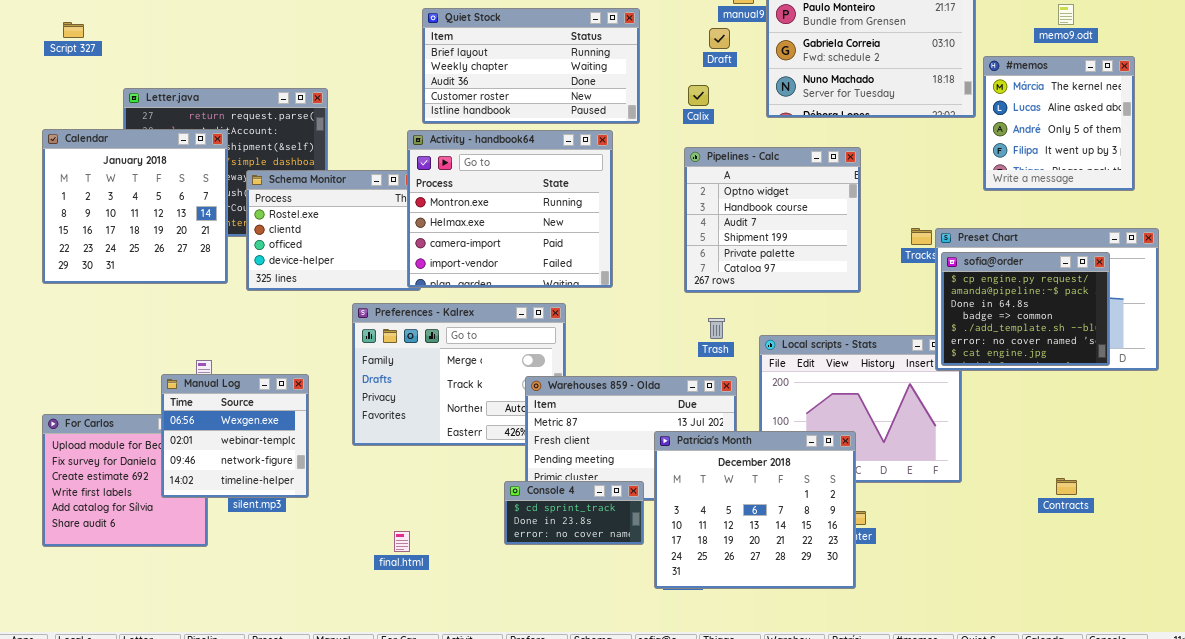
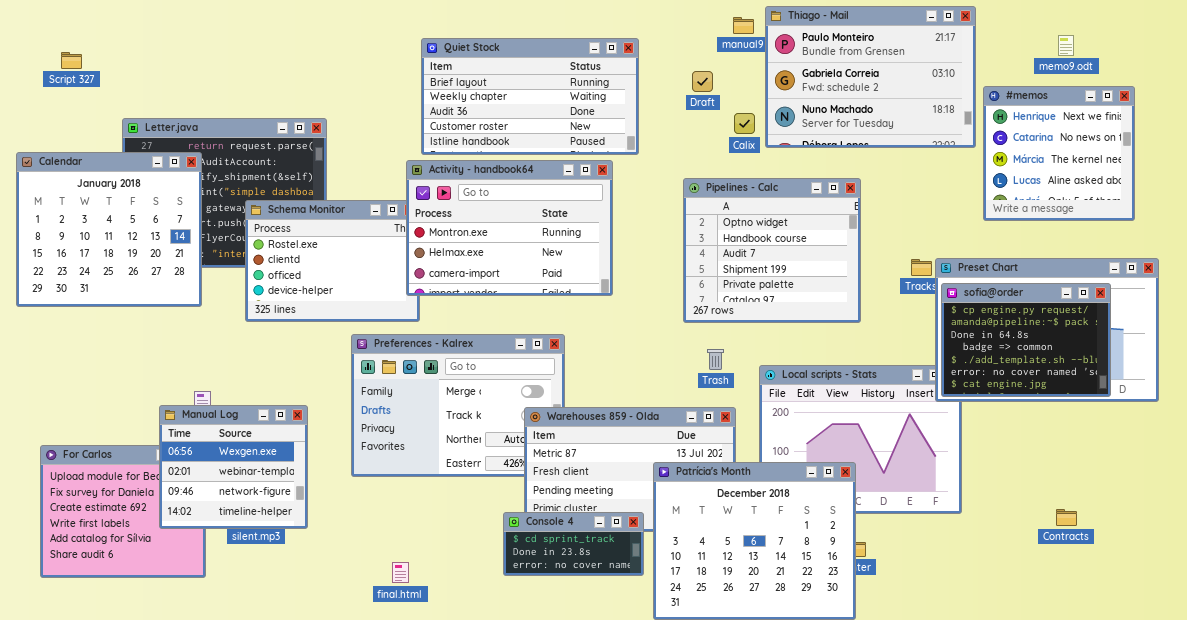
Draft: [709,28,730,49] -> [692,71,713,92], moved
#memos: [983,56,1135,191] -> [983,86,1135,221], scrolled up 2 rows
Calix: [688,85,709,106] -> [734,113,755,134], moved
Calendar: [42,129,228,284] -> [16,152,202,307], moved
Activity - handbook64: [407,130,613,288] -> [406,160,613,296], resized

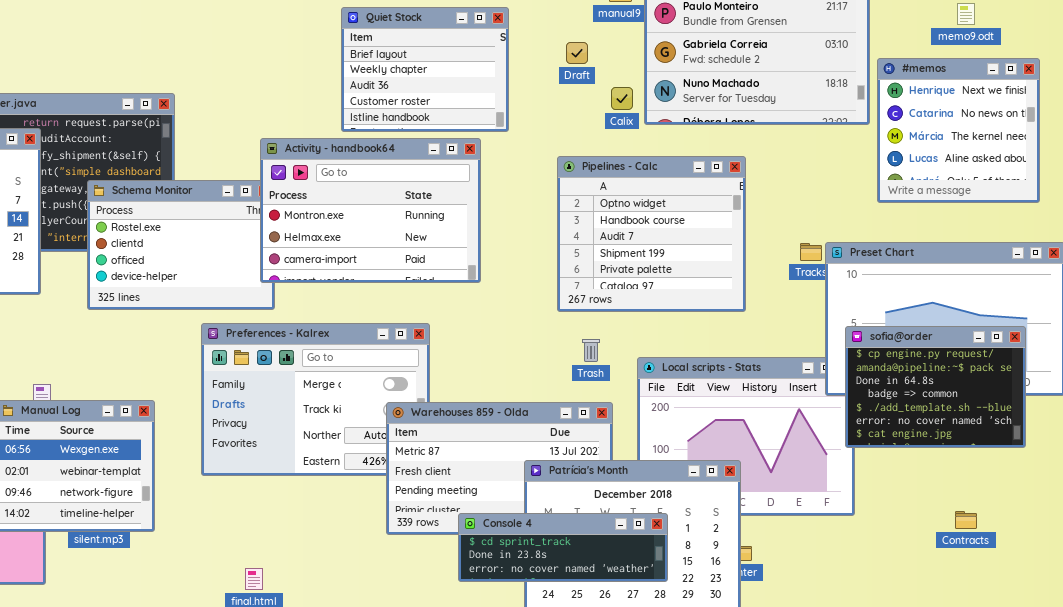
Quiet Stock: [421,38,639,155] -> [341,7,509,132], resized
sofia@order: [941,283,1111,397] -> [845,326,1026,448], moved
Console 4: [503,512,644,576] -> [458,513,668,582], moved, resized

